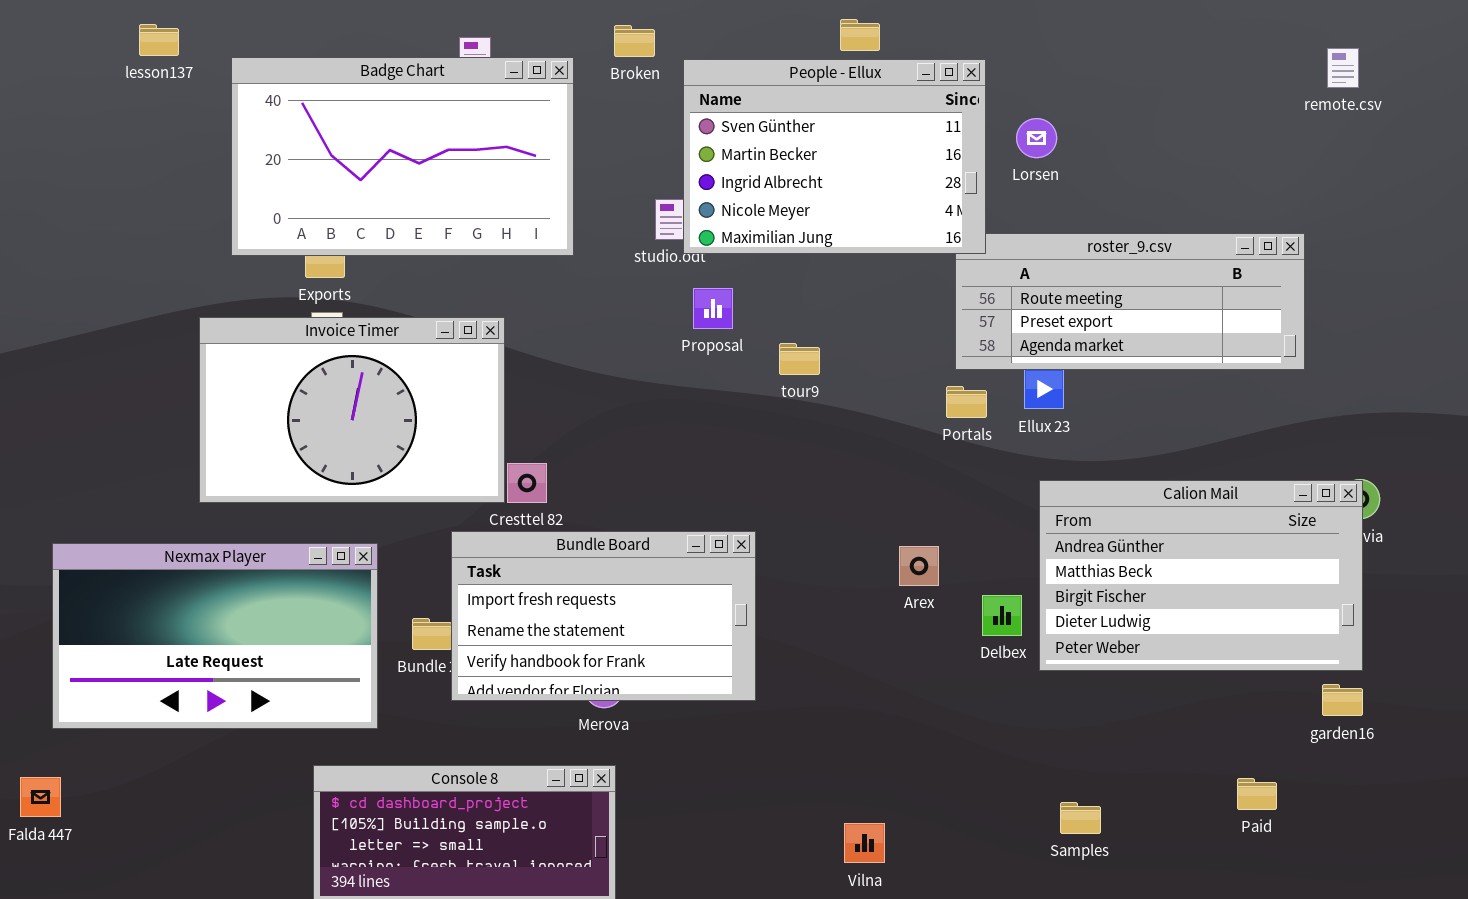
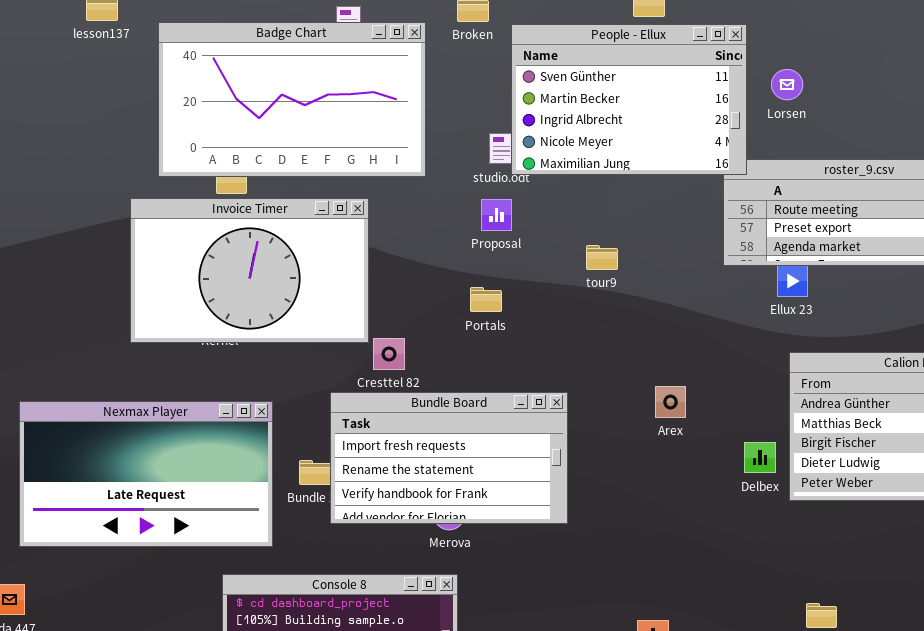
Proposal: [693,288,733,329] -> [481,199,512,231], moved
Invoice Timer: [199,317,505,503] -> [130,198,369,343], moved
Portals: [946,386,987,418] -> [470,287,502,312], moved
Arex: [899,546,939,586] -> [655,386,686,418], moved

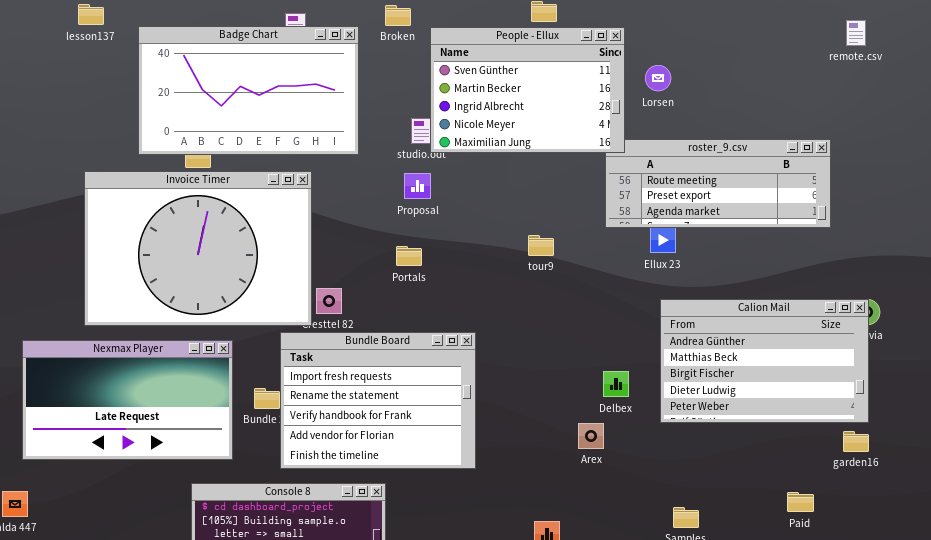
Invoice Timer: [130,198,369,343] -> [84,171,312,326], resized
tour9: [586,245,618,270] -> [528,235,554,256], moved
Arex: [655,386,686,418] -> [578,423,604,449], moved
Bundle Board: [330,392,568,524] -> [280,332,476,469], resized
Delbex: [744,442,776,473] -> [603,371,629,397], moved

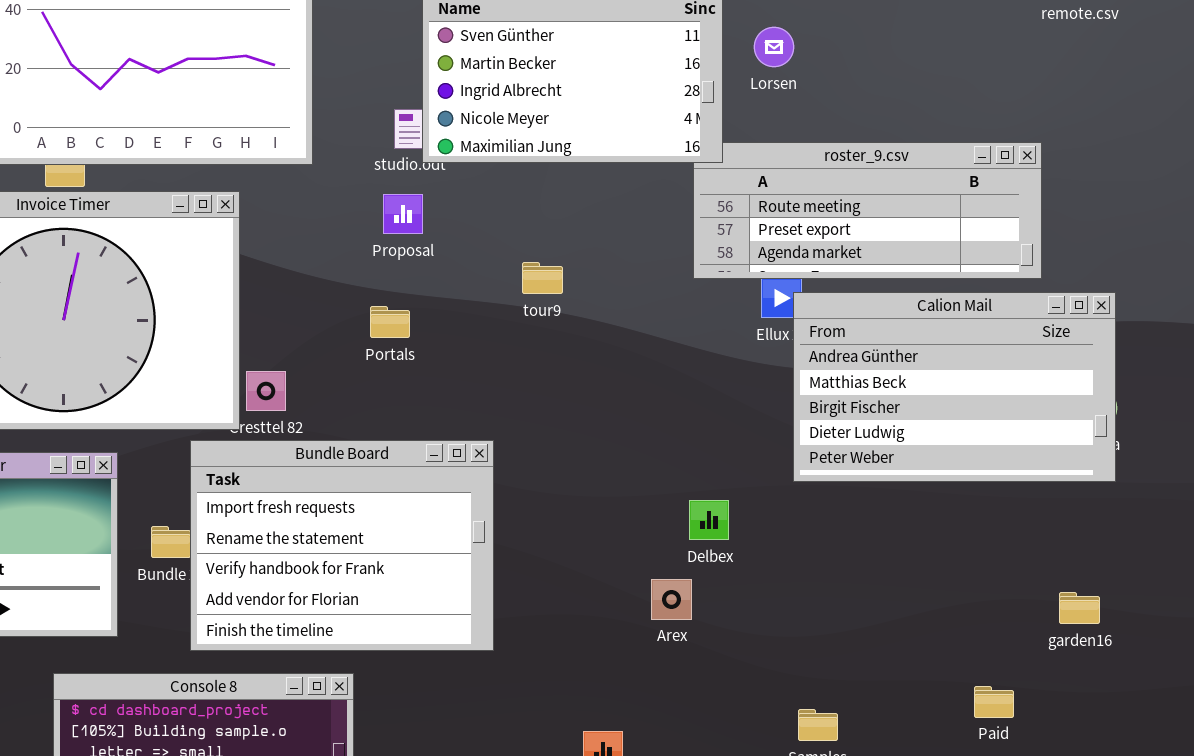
tour9: [528,235,554,256] -> [522,262,563,294], moved
Calion Mail: [660,299,869,423] -> [793,292,1116,482], moved

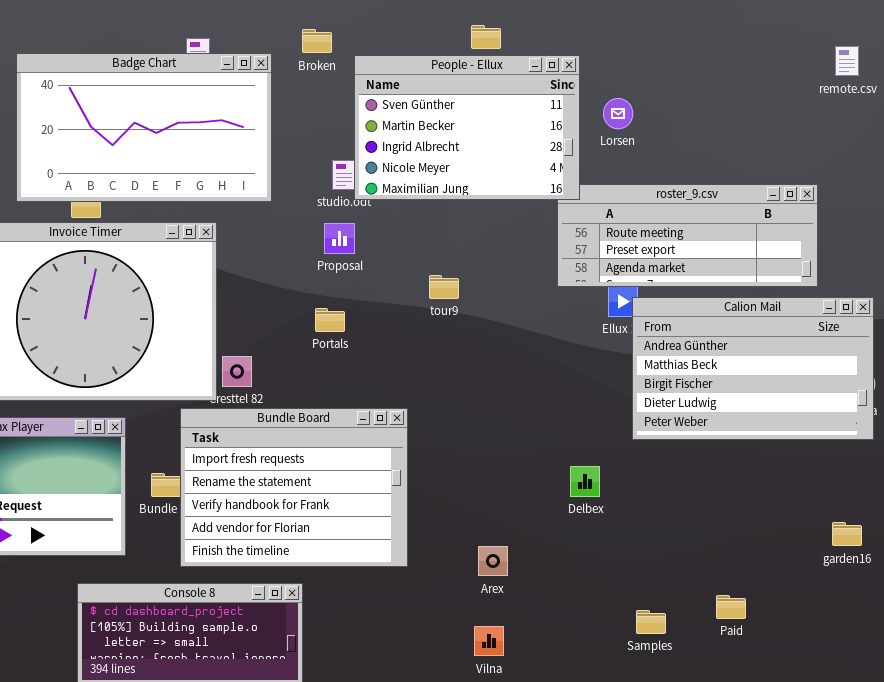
Delbex: [689,500,729,540] -> [570,466,600,497], moved
Arex: [651,579,692,620] -> [478,546,508,576], moved
Paid: [974,686,1014,718] -> [716,595,746,619], moved

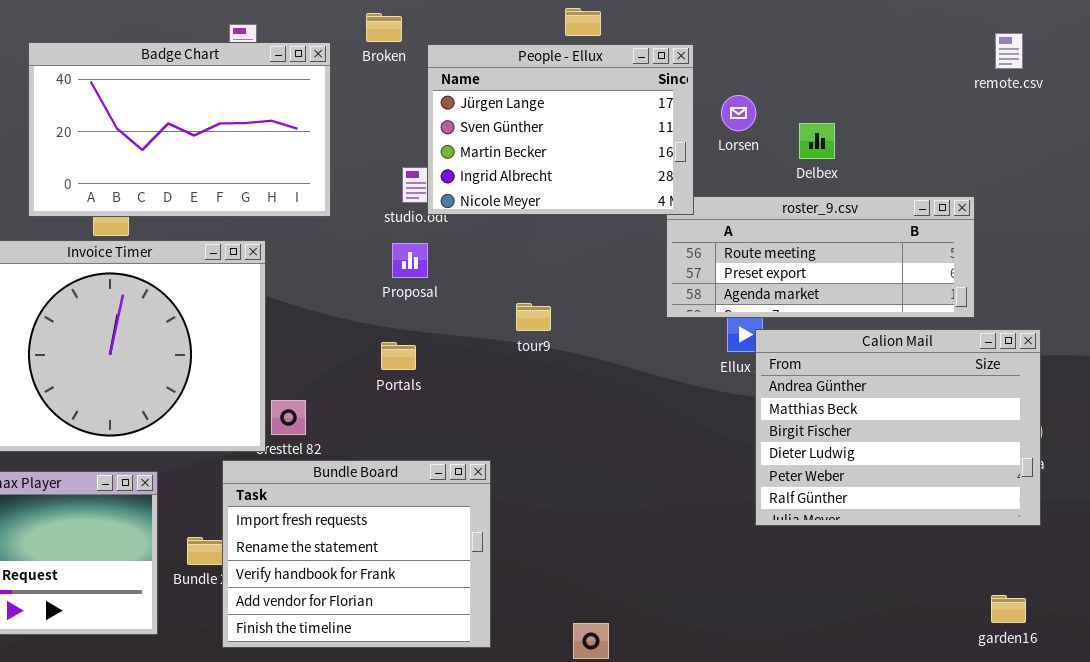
People - Ellux: [354,55,580,200] -> [427,44,694,215], scrolled up 1 row
Calion Mail: [632,297,874,440] -> [755,329,1041,526], resized
Delbex: [570,466,600,497] -> [799,123,835,159], moved

